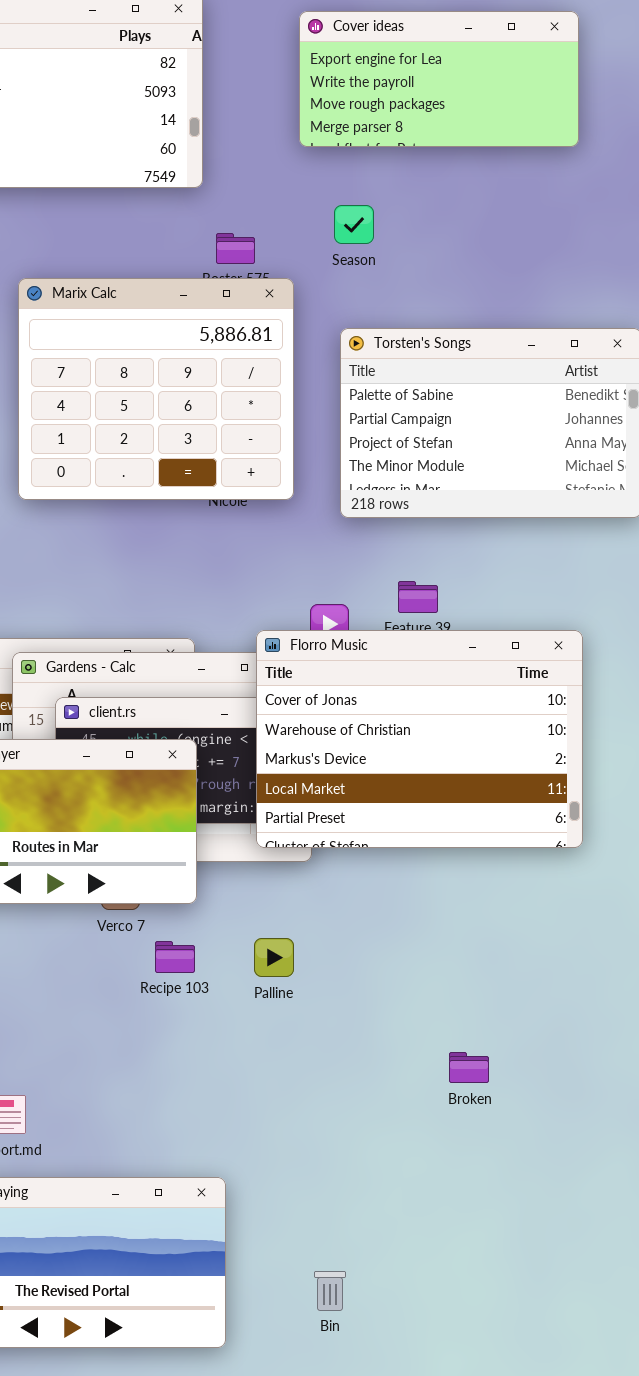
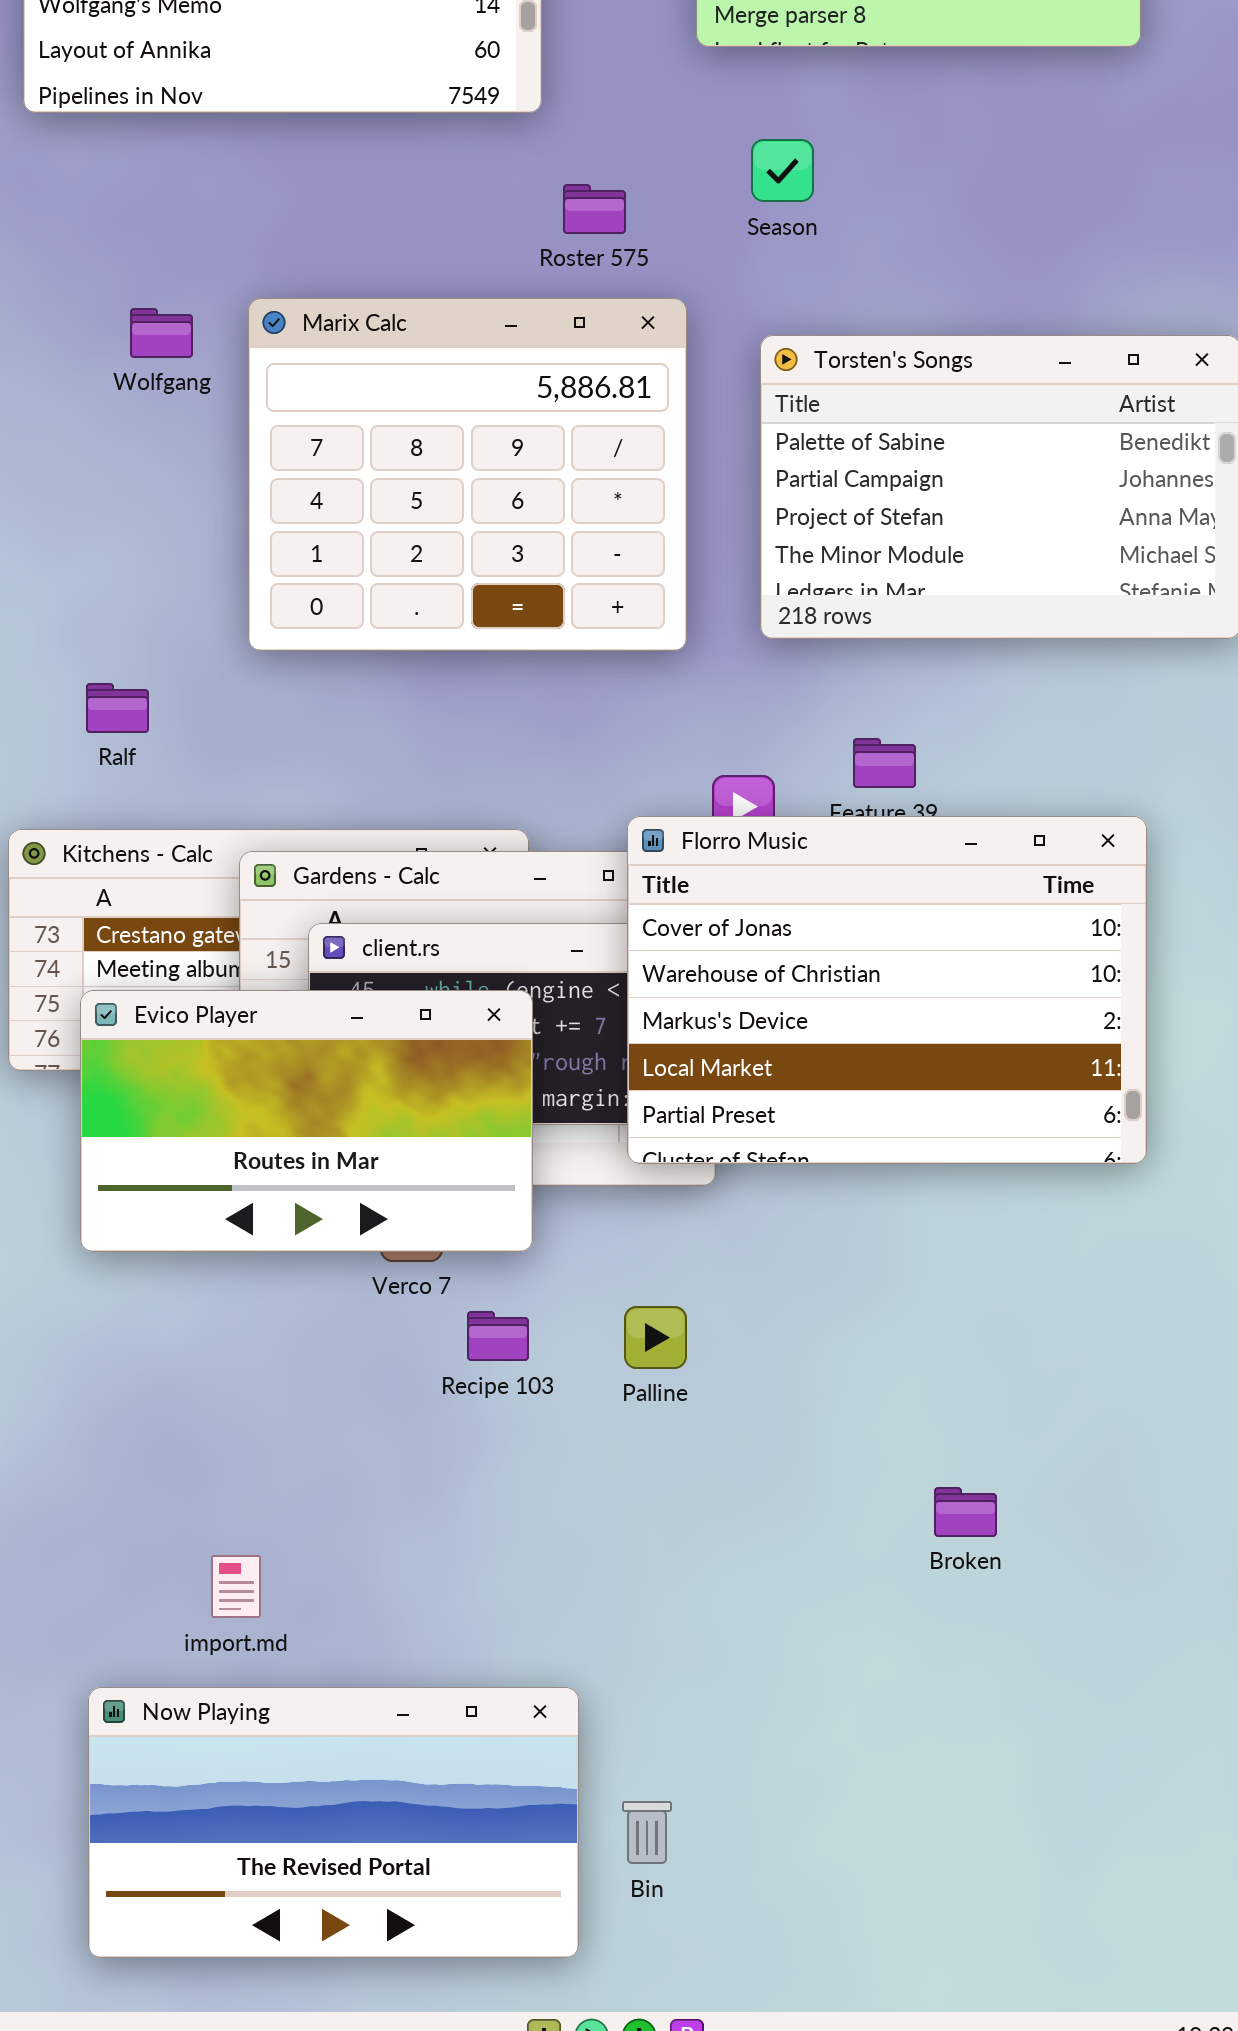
Marix Calc: [18,278,294,500] -> [248,298,687,651], moved
Bin: [314,1271,346,1311] -> [622,1801,672,1864], moved

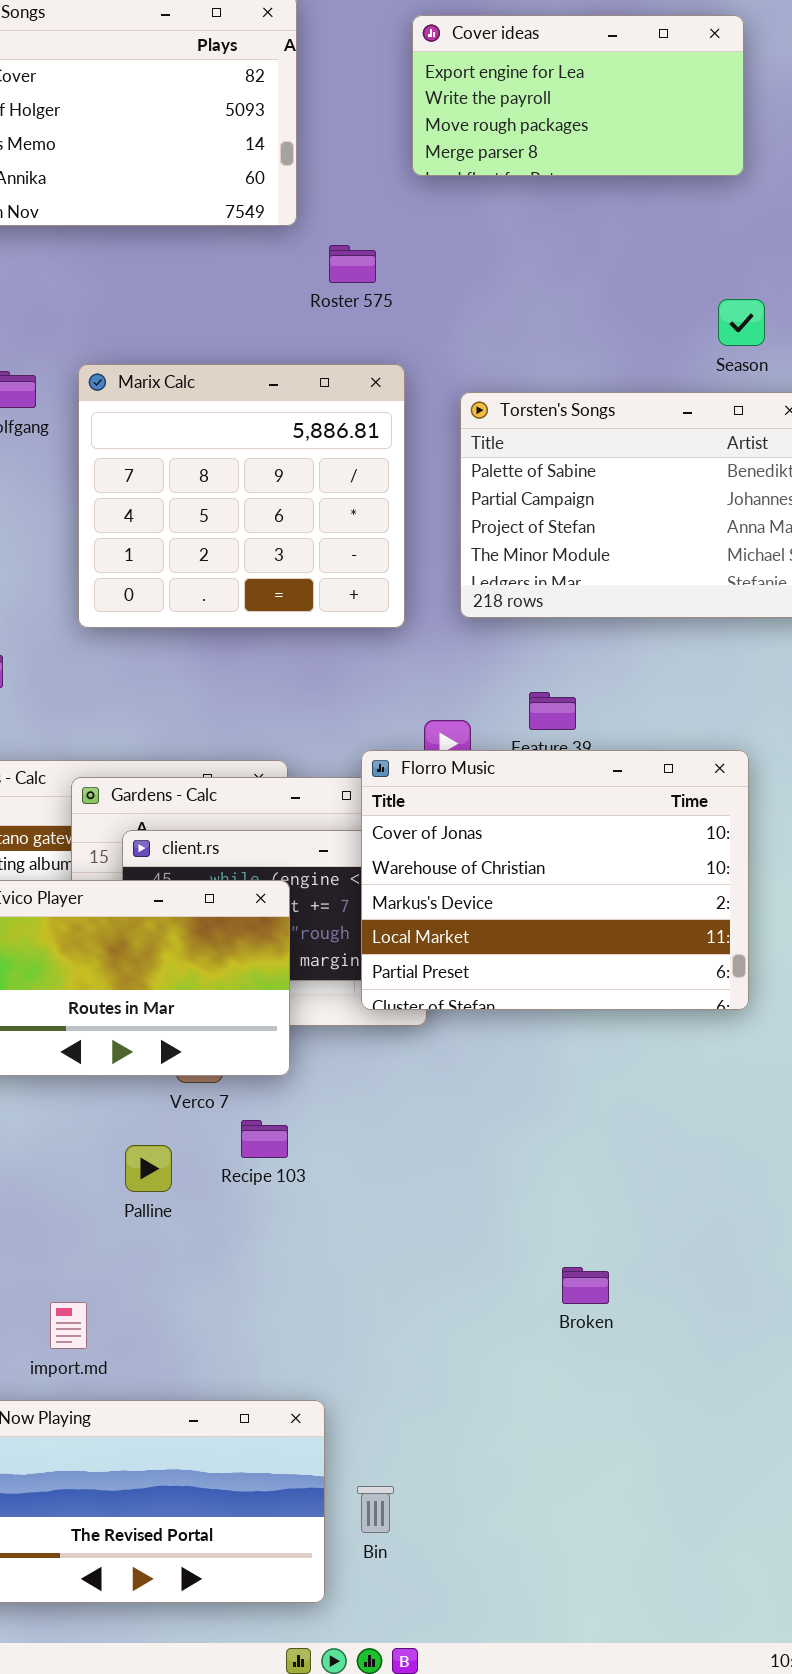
Season: [751,139,814,202] -> [718,299,765,346], moved
Roster 575: [563,184,626,234] -> [329,245,376,283], moved
Palline: [624,1306,687,1369] -> [125,1145,172,1192], moved
Broken: [934,1487,997,1537] -> [562,1267,609,1304], moved

